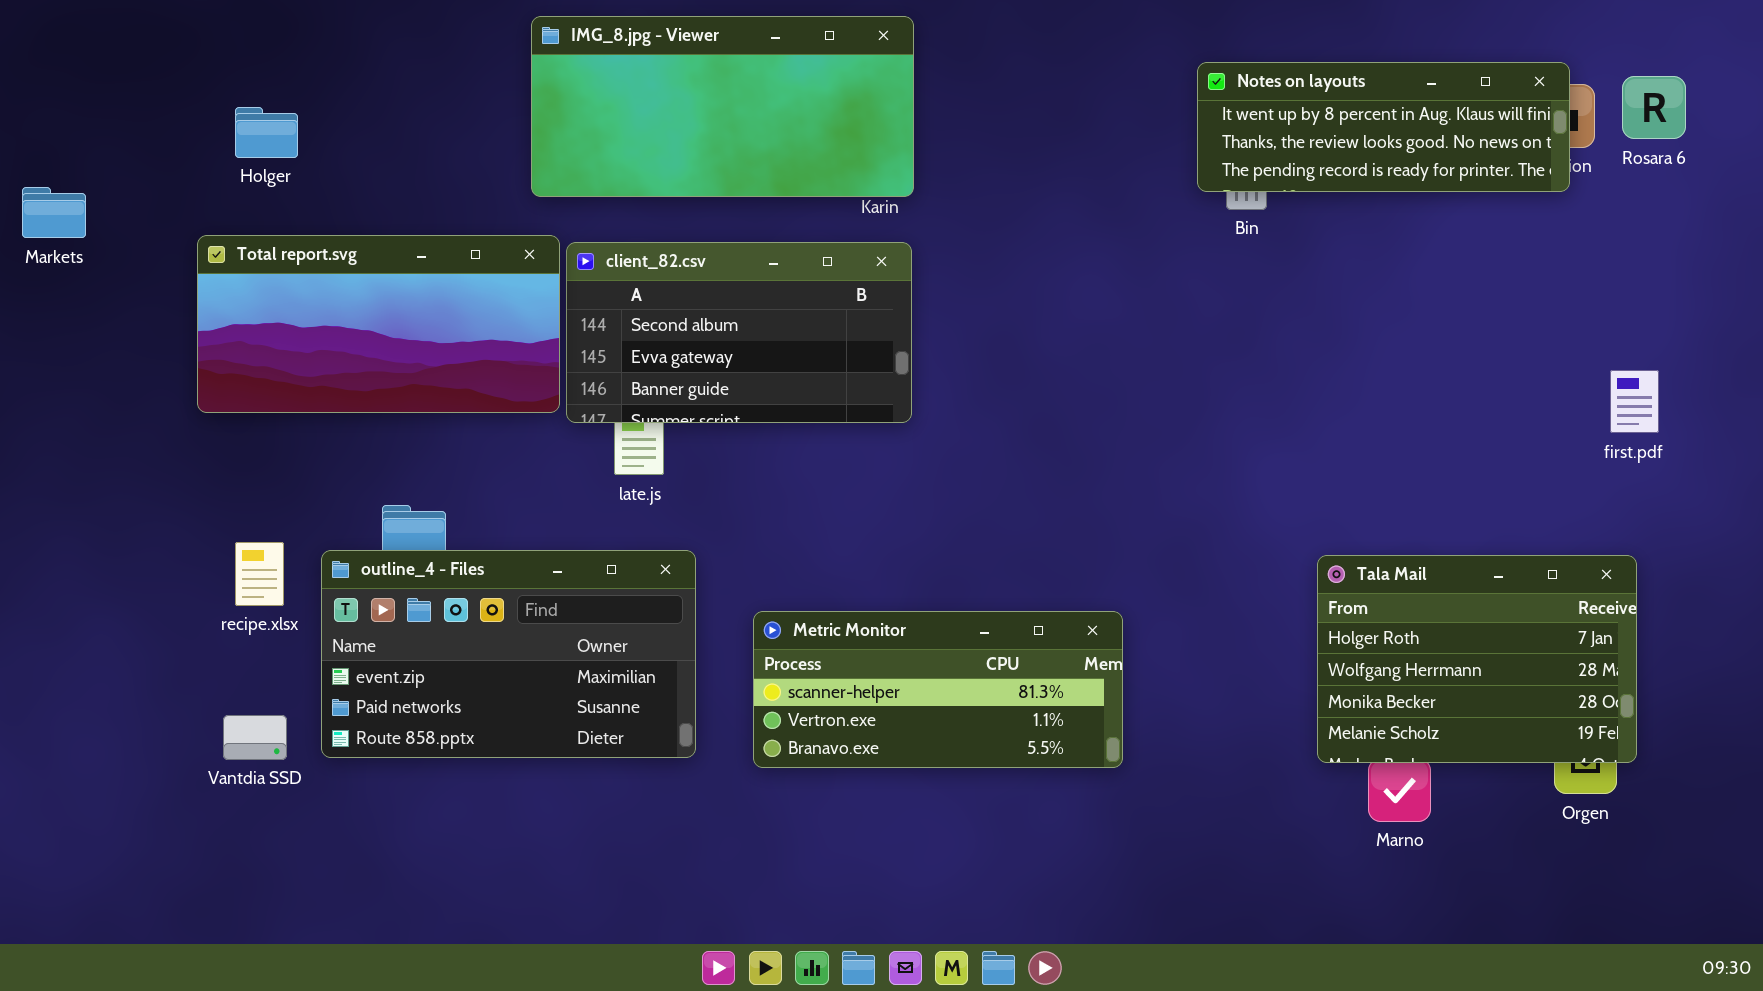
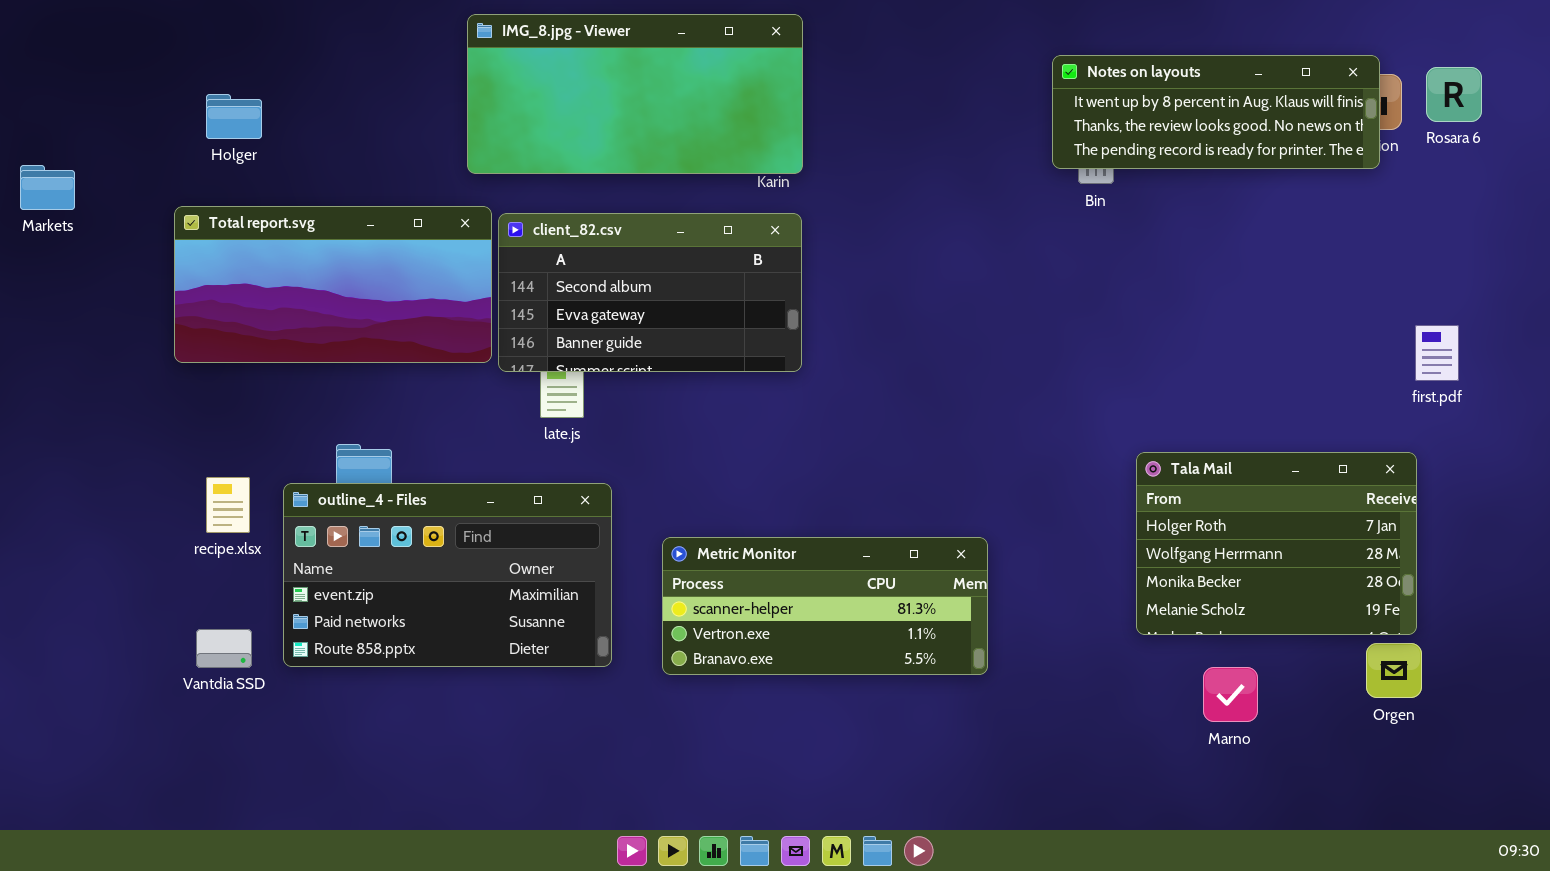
Tala Mail: [1317,555,1637,763] -> [1136,452,1417,635], moved

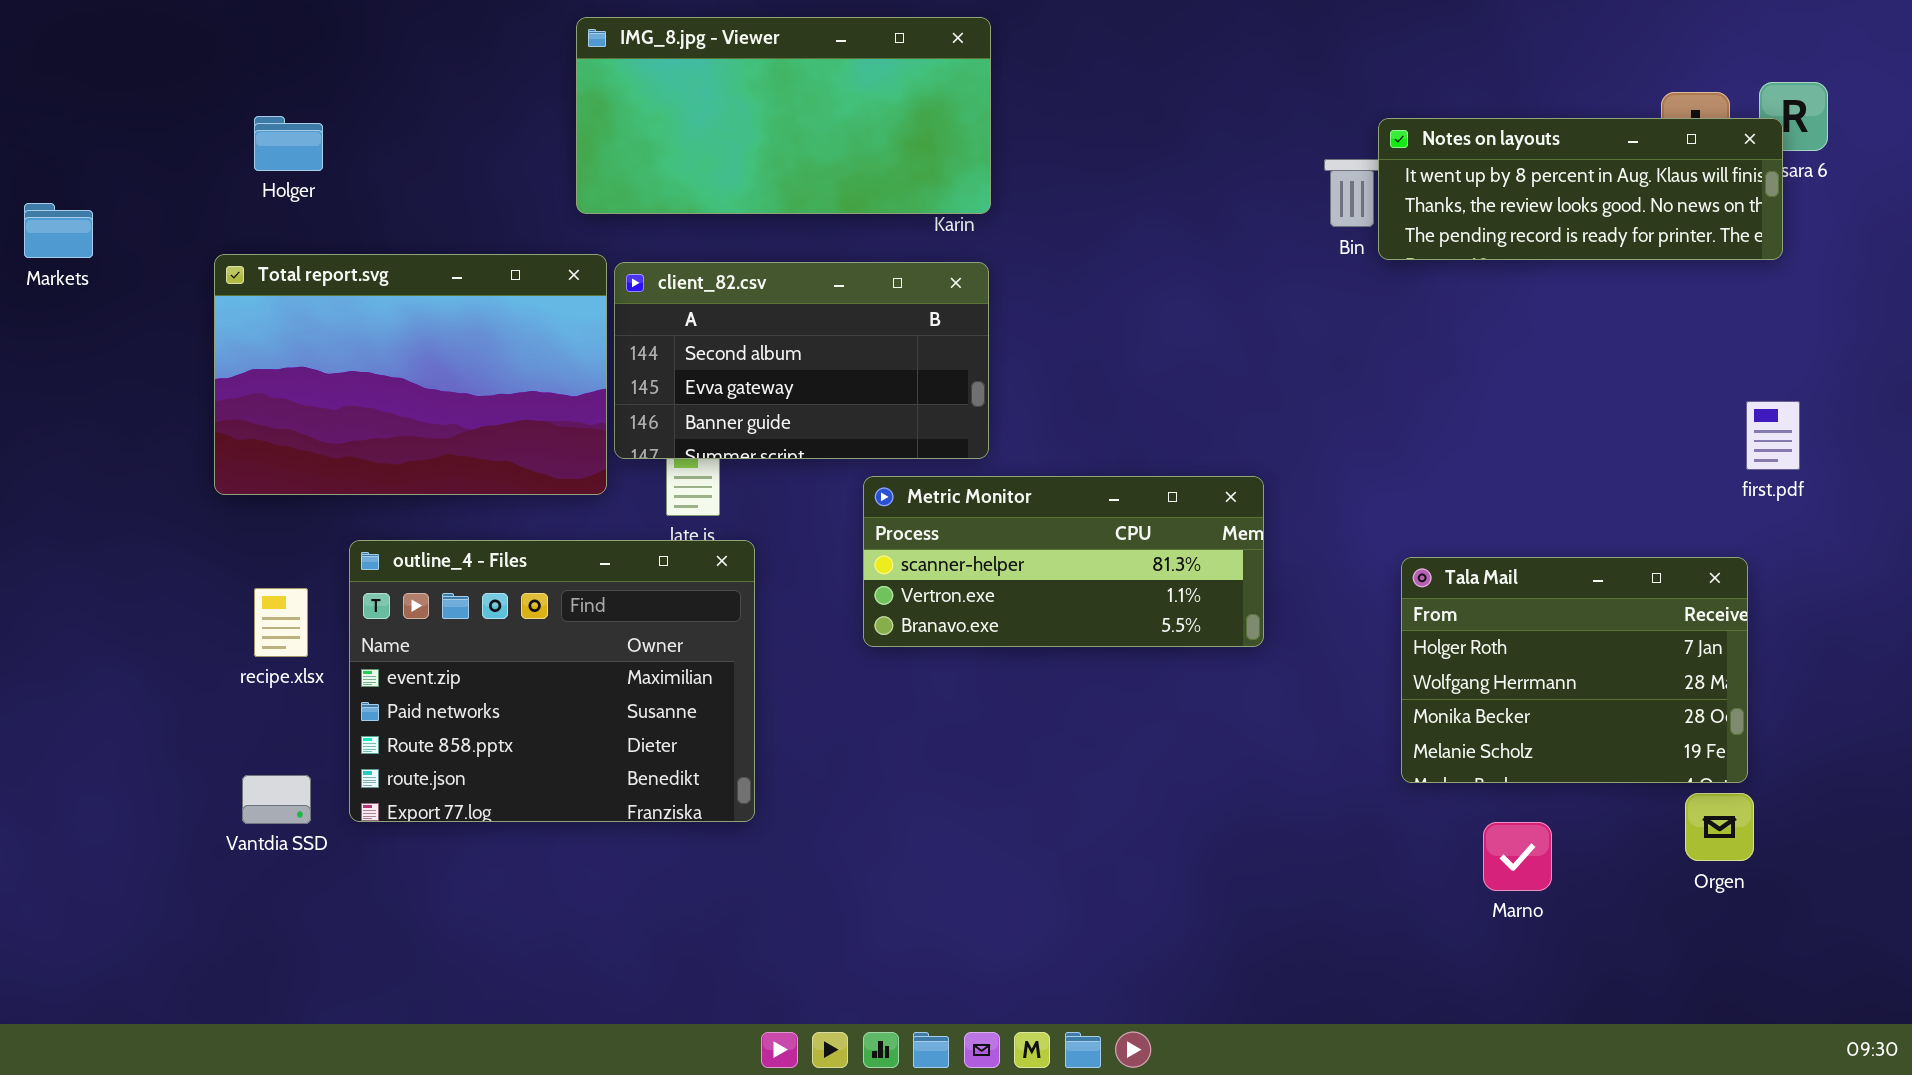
Notes on layouts: [1052,55,1380,169] -> [1378,118,1783,260], moved
Total report.svg: [174,206,492,363] -> [214,254,607,495], resized
outline_4 - Files: [283,483,612,667] -> [349,540,755,822], resized
Metric Monitor: [662,537,988,675] -> [863,476,1264,647], moved

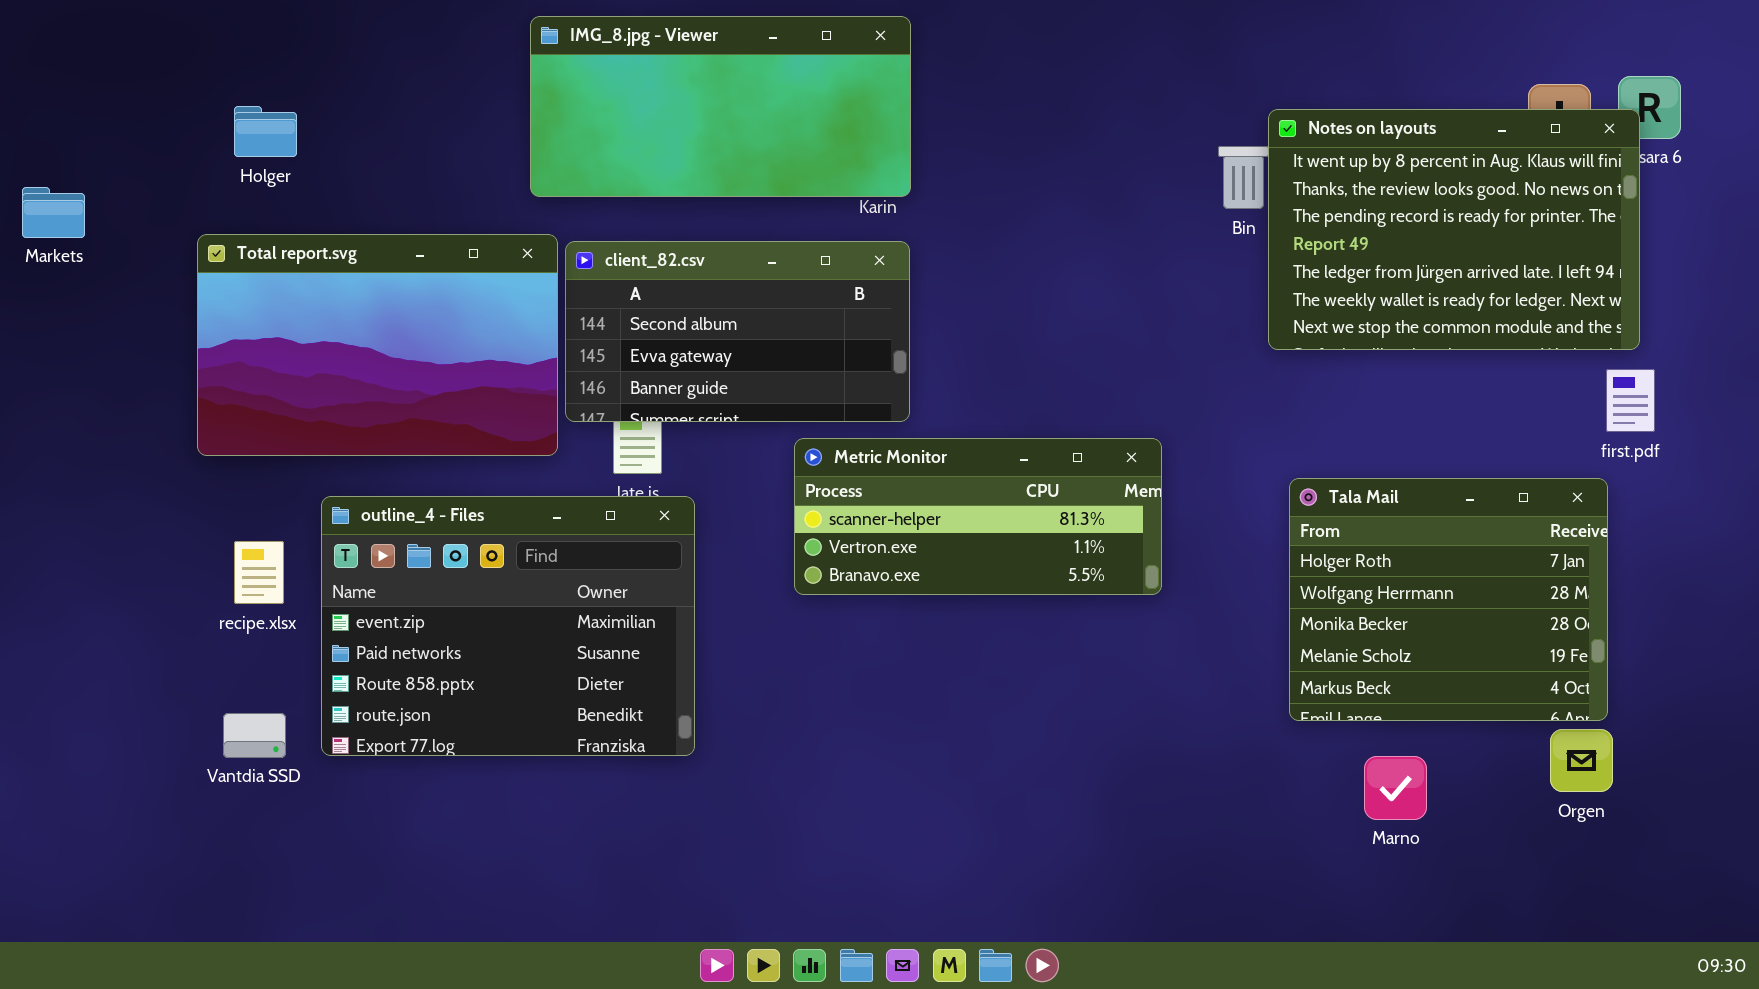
Notes on layouts: [1378,118,1783,260] -> [1268,109,1640,350], resized
Tala Mail: [1401,557,1748,783] -> [1289,478,1608,721], resized

